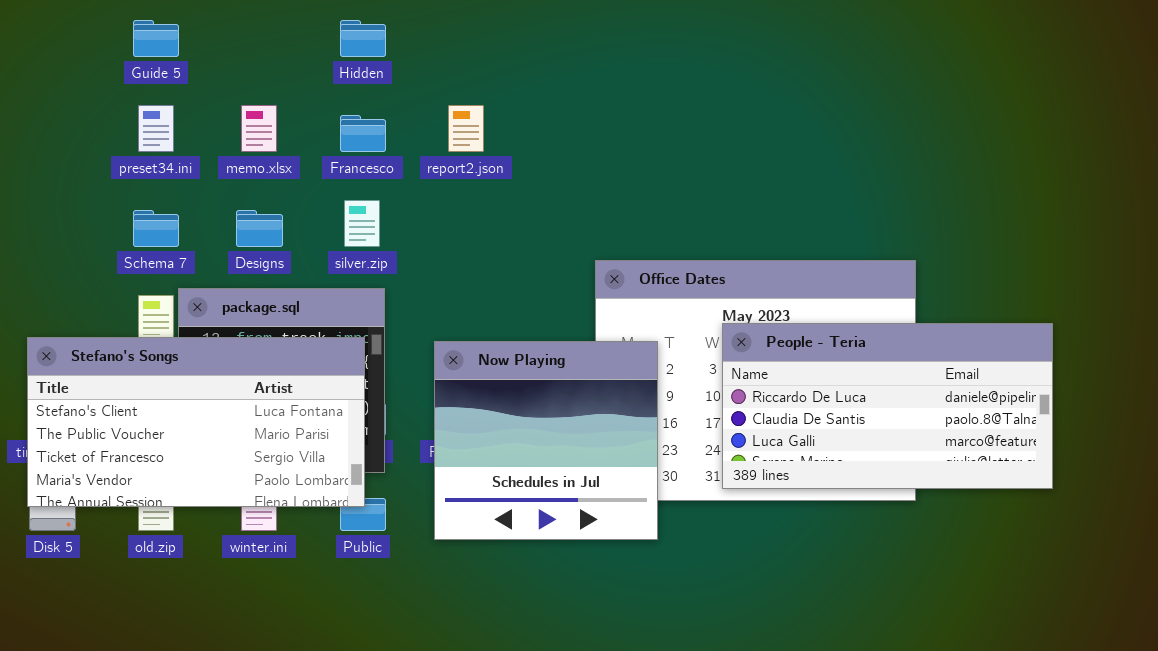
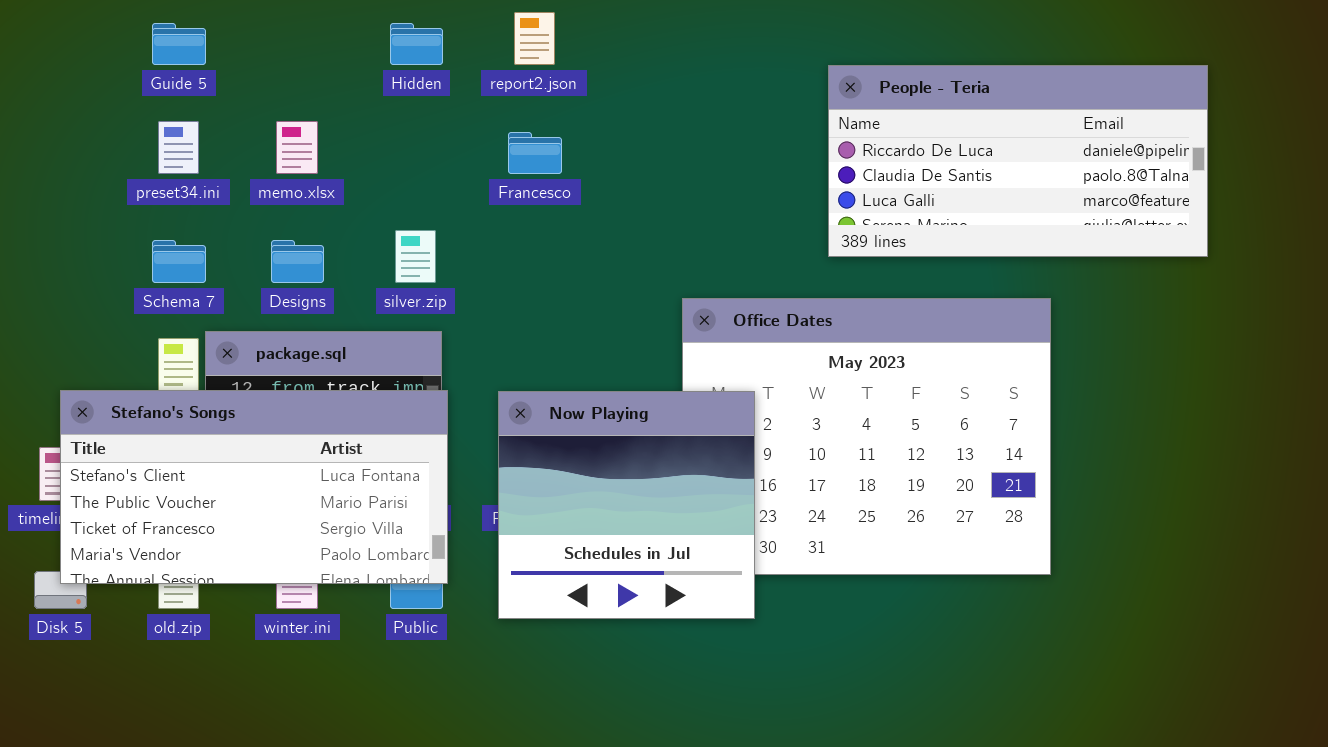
report2.json: [448,105,484,152] -> [514,12,555,65], moved
Francesco: [340,115,386,152] -> [508,132,562,174], moved
People - Teria: [722,323,1053,489] -> [828,65,1208,257], moved
Stefano's Songs: [27,337,365,507] -> [60,390,448,584], moved

